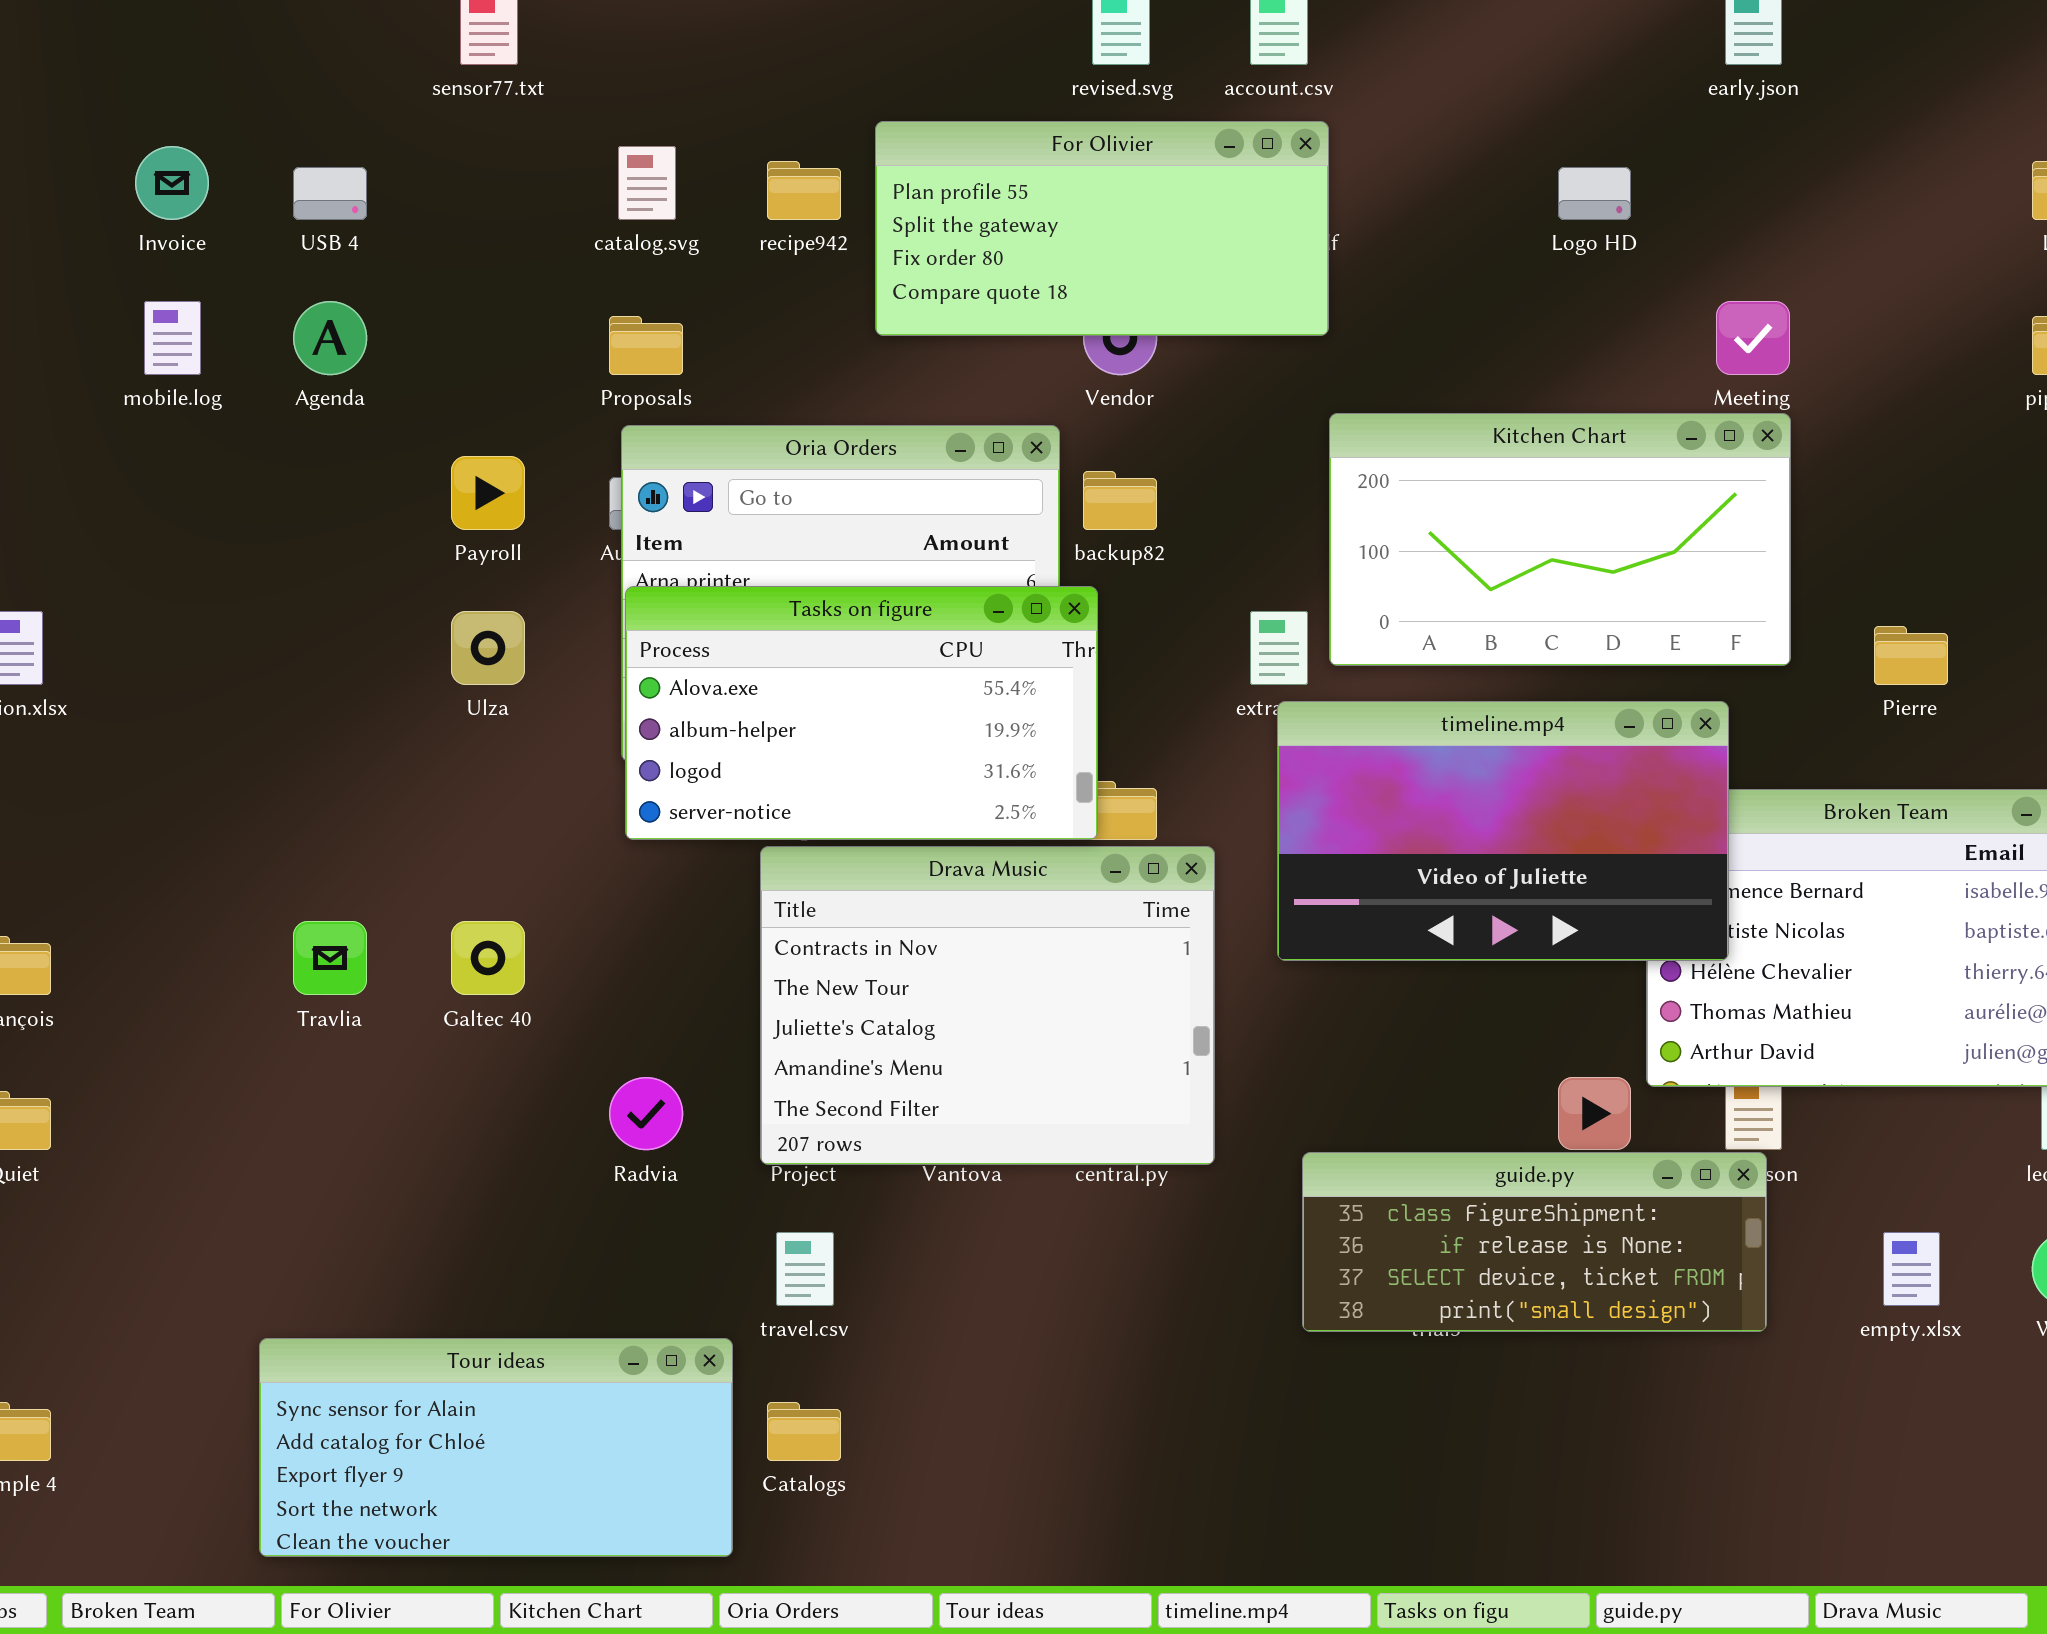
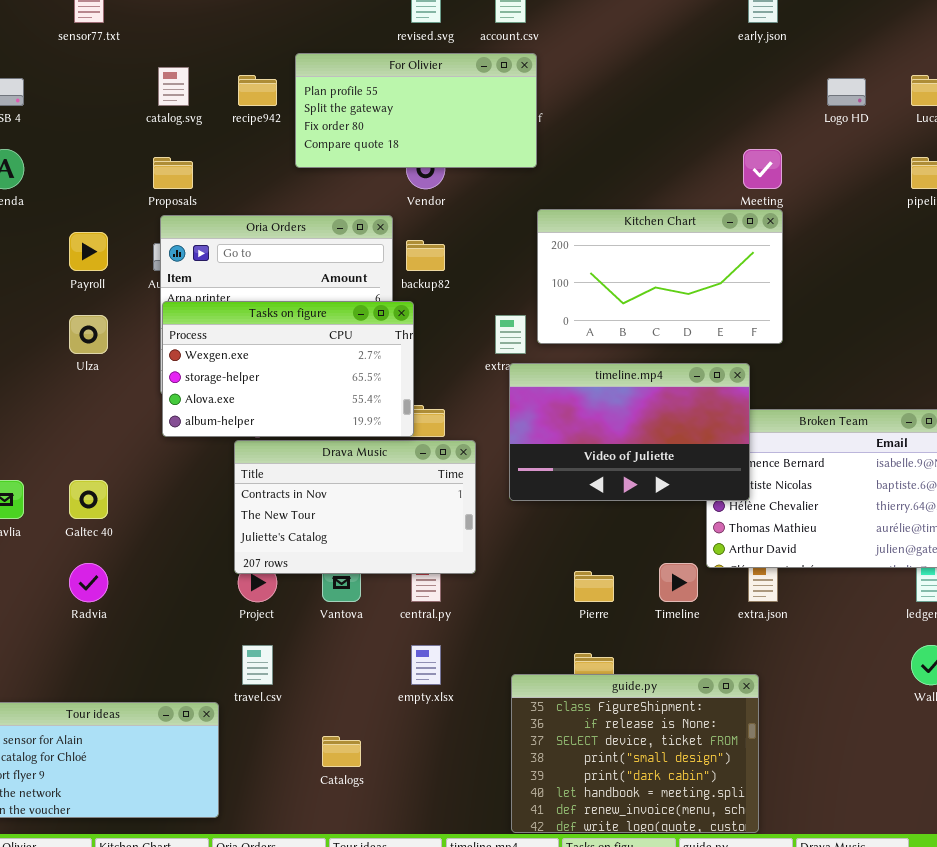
Logo HD: [1558,167,1631,220] -> [827,78,866,106], moved
Tasks on figure: [625,586,1098,840] -> [162,301,414,437], scrolled up 2 rows
Pierre: [1874,626,1948,685] -> [574,571,614,602], moved
Drava Music: [760,846,1215,1165] -> [234,440,476,574], resized
Radvia: [609,1077,683,1150] -> [69,563,108,602], moved
guide.py: [1302,1152,1767,1332] -> [511,674,759,833], moved, resized
empty.xlsx: [1883,1232,1940,1306] -> [411,645,441,685], moved
Catalogs: [767,1402,841,1461] -> [322,736,361,767], moved

